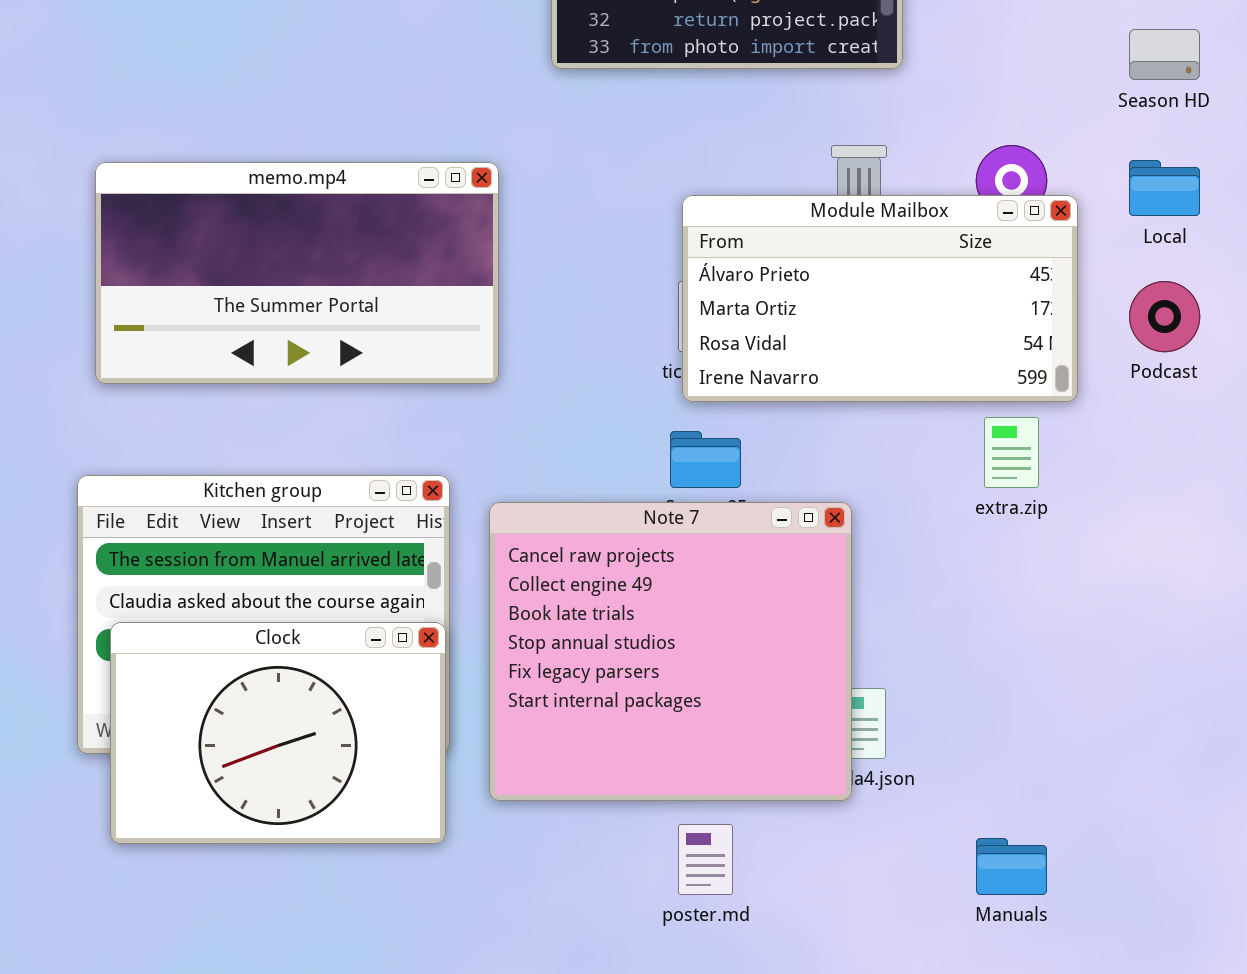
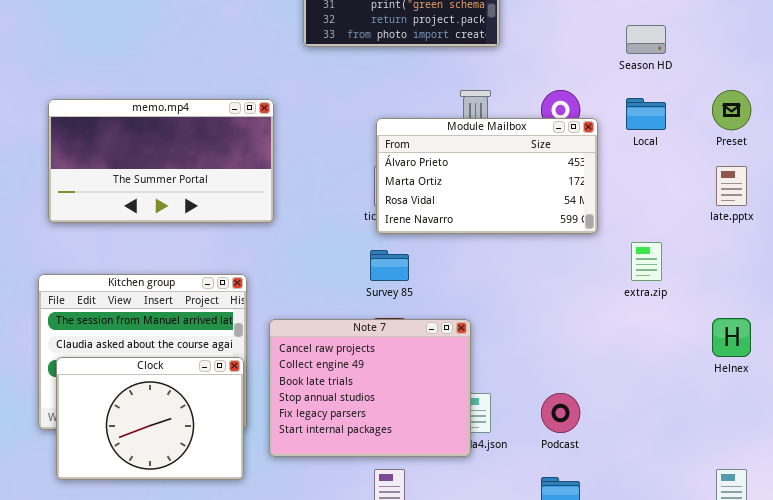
Podcast: [1129,281,1200,352] -> [541,393,580,433], moved
extra.zip: [984,417,1039,488] -> [631,242,662,281], moved
Note 7: [489,502,852,801] -> [269,319,471,457], resized

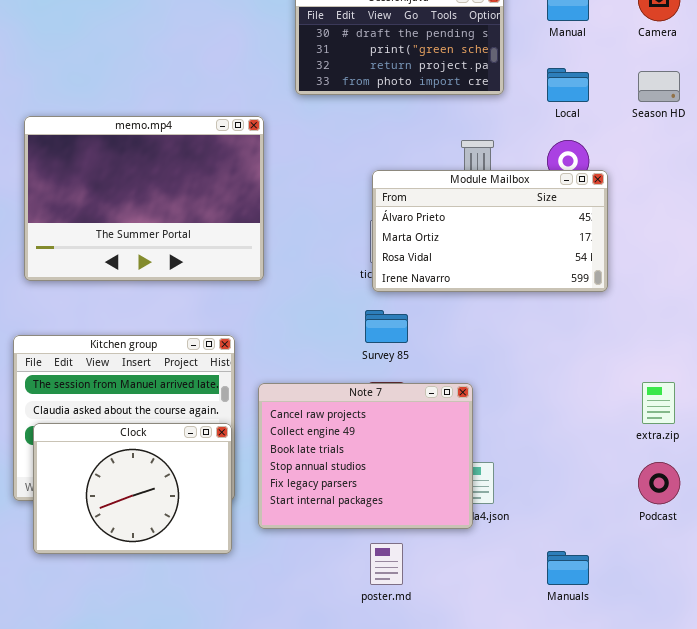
Local: [626,98,666,130] -> [547,68,589,102], moved
memo.mp4: [48,99,274,223] -> [24,116,264,281], resized
extra.zip: [631,242,662,281] -> [642,382,675,424], moved
Podcast: [541,393,580,433] -> [638,462,680,504], moved

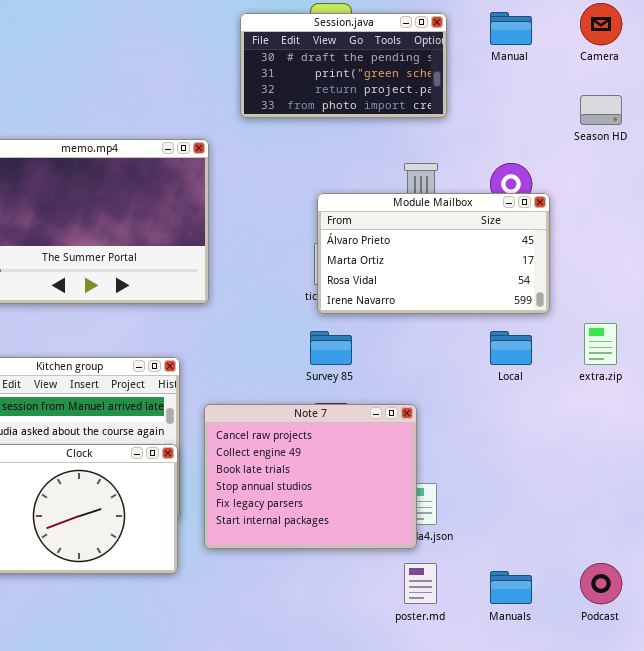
Local: [547,68,589,102] -> [490,331,532,365], moved
extra.zip: [642,382,675,424] -> [584,323,617,365], moved
Podcast: [638,462,680,504] -> [580,563,622,604], moved
poster.md: [370,543,403,585] -> [404,563,437,604], moved

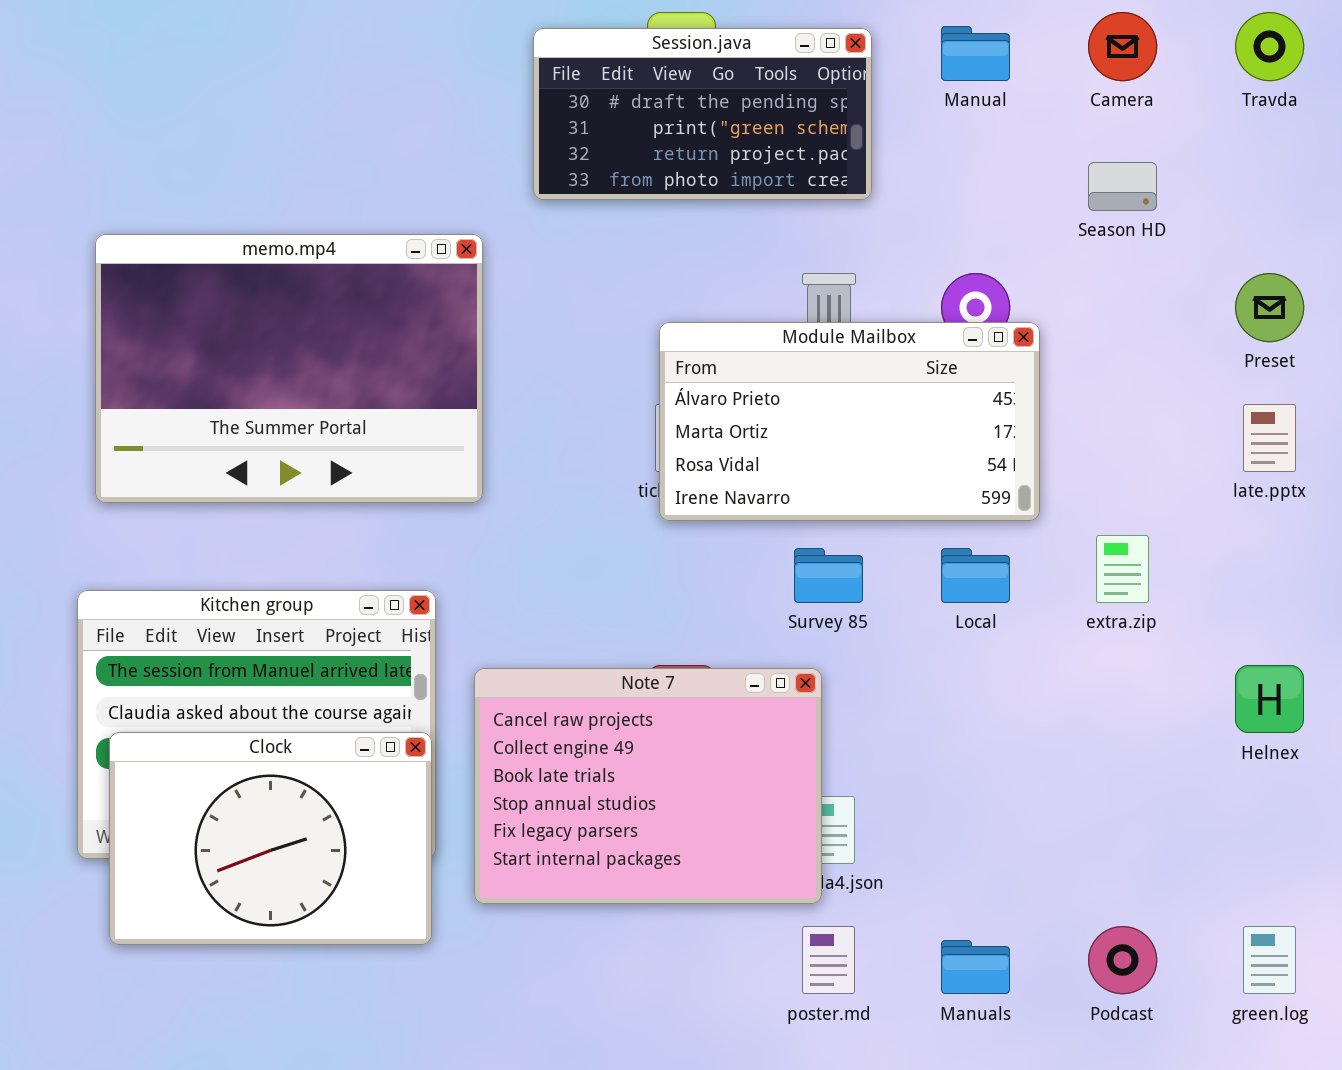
Survey 85: [310,331,352,365] -> [794,548,863,603], moved

